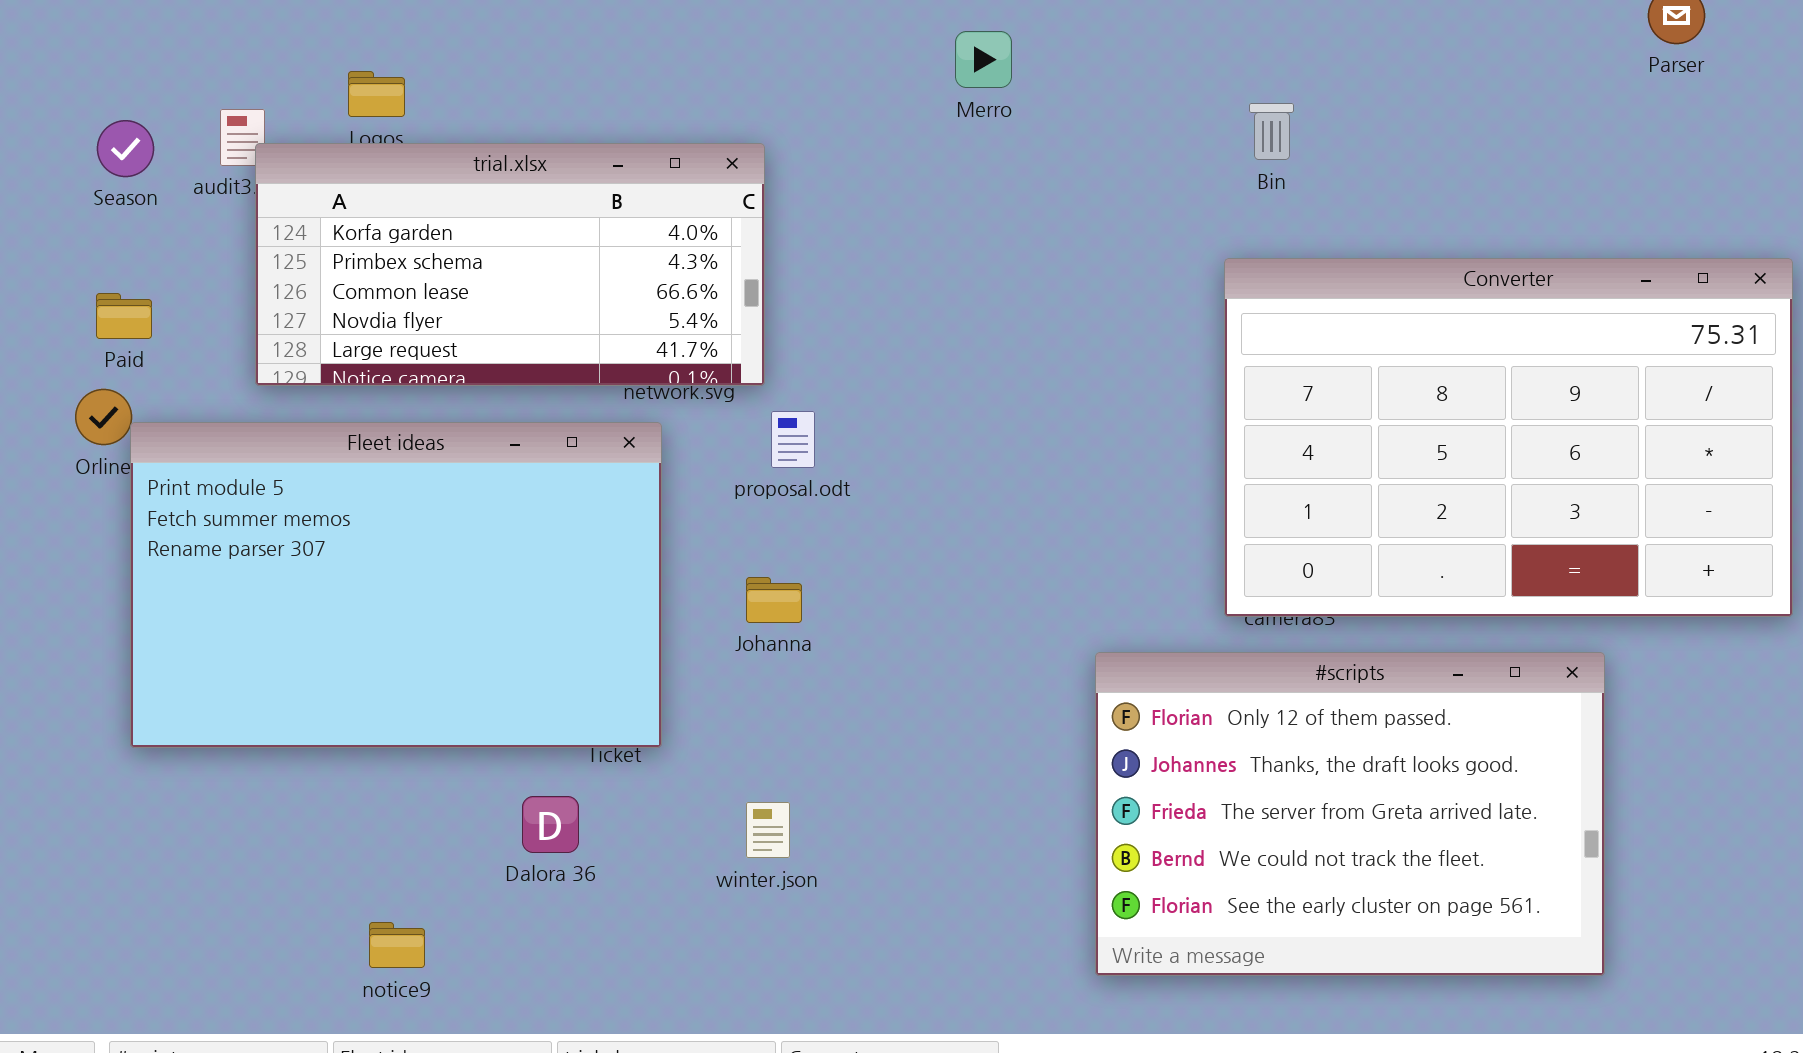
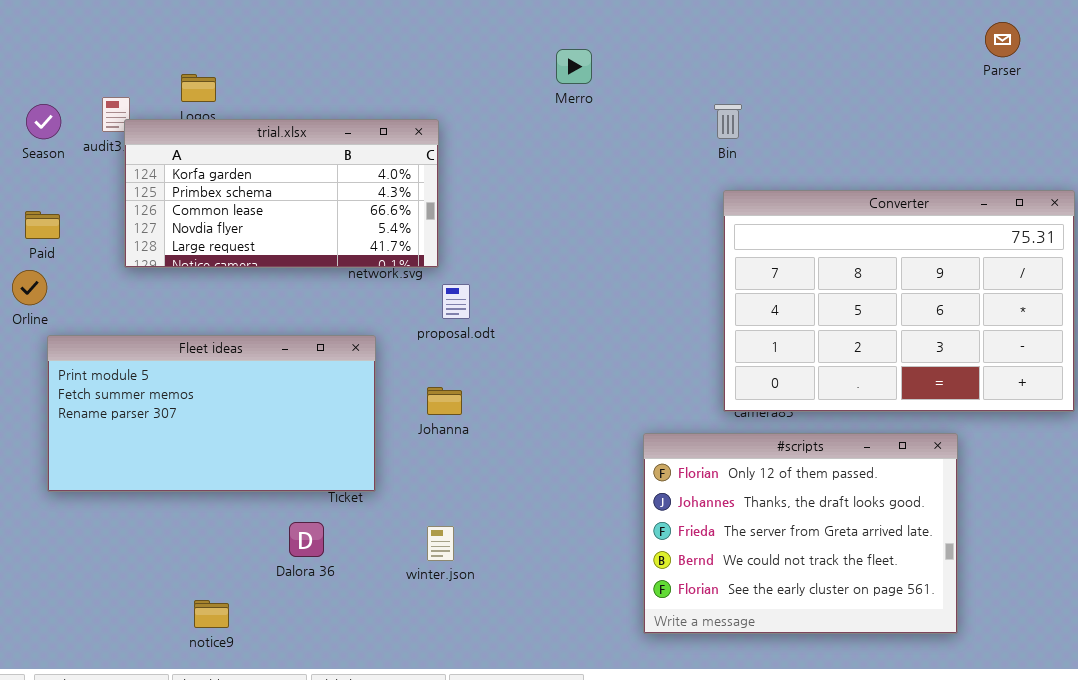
Bin: [1249,103,1294,160] -> [714,104,742,139], moved
Fleet ideas: [130,422,662,748] -> [47,335,376,492], resized

